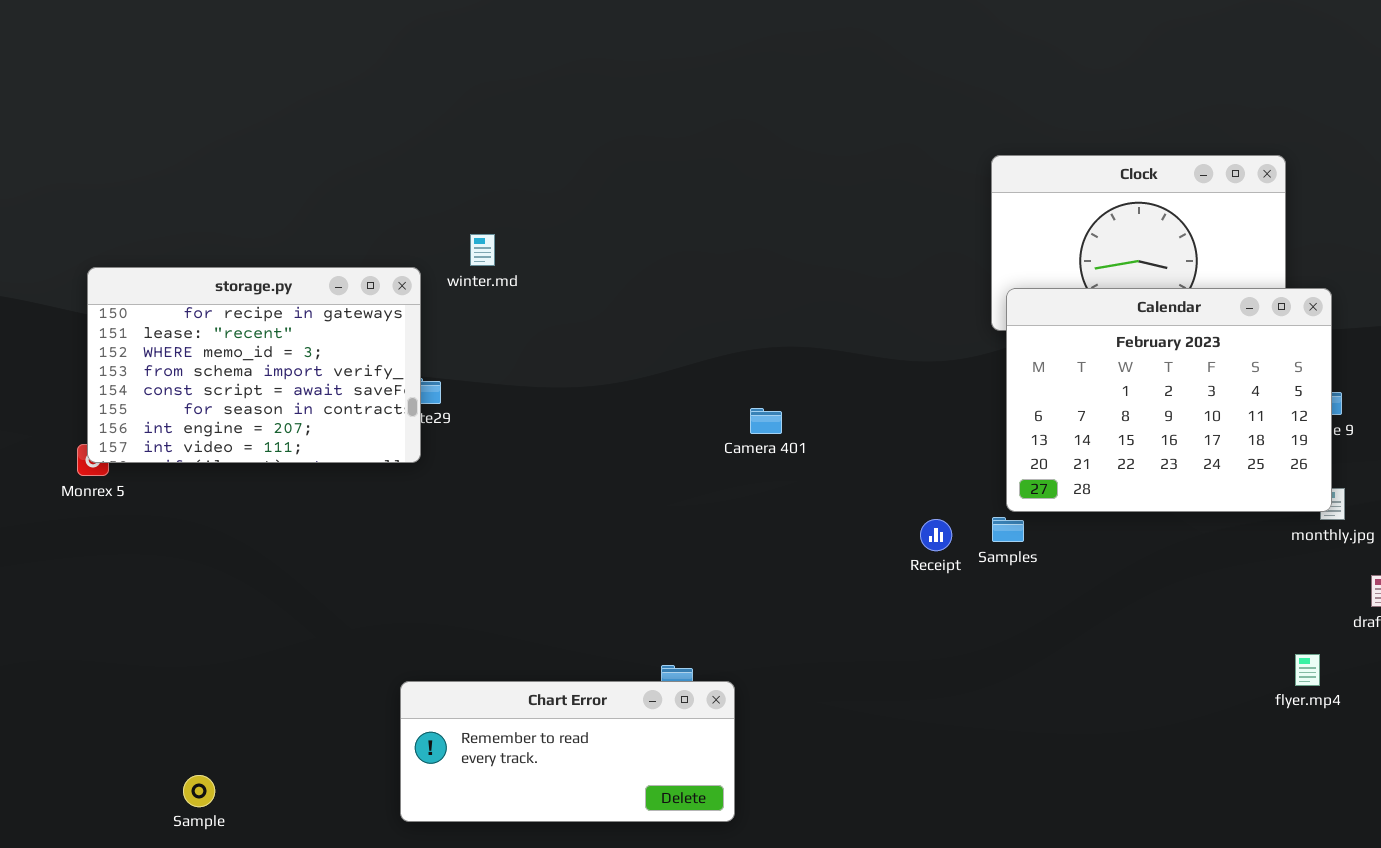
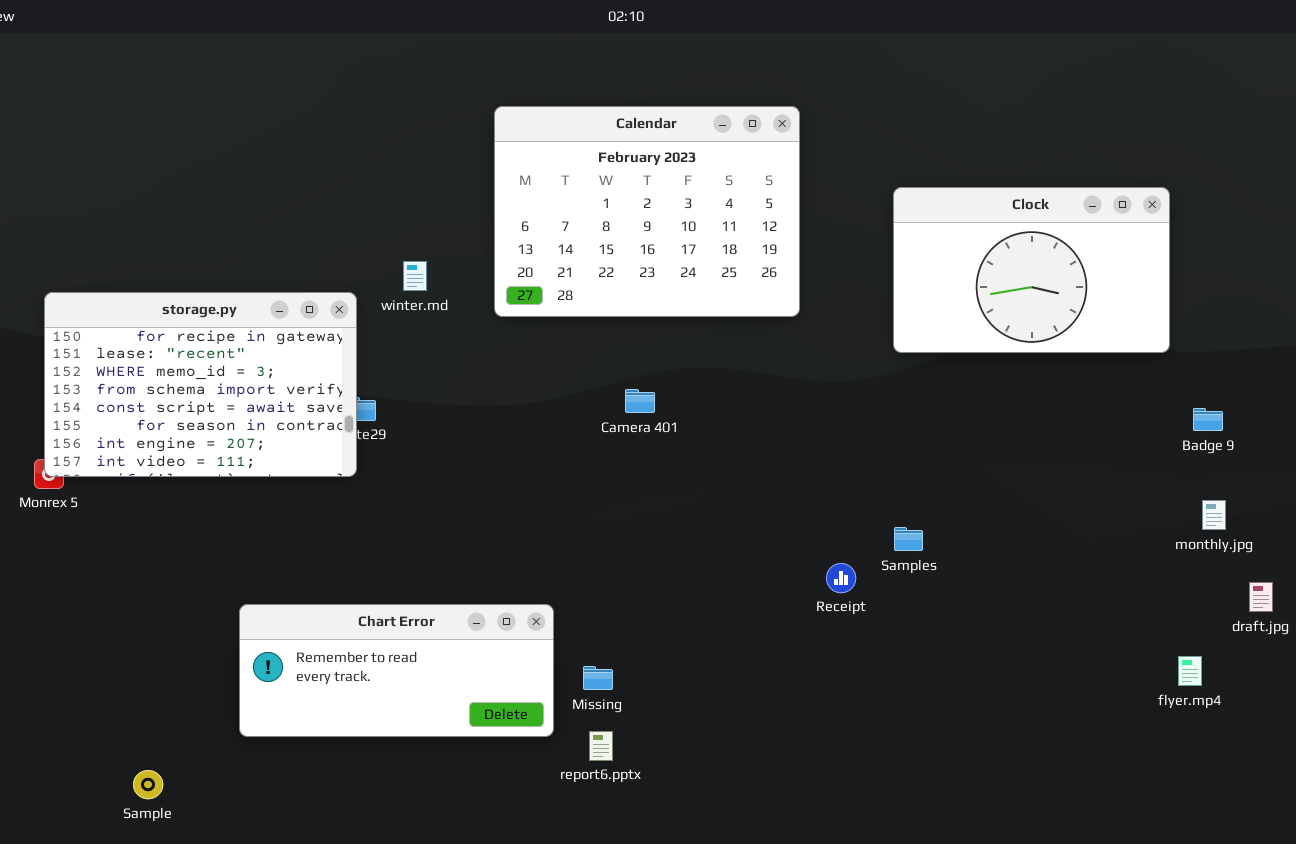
Calendar: [1006,288,1332,512] -> [494,106,800,317], moved
Camera 401: [750,408,782,434] -> [625,389,655,413], moved
Receipt: [920,519,952,551] -> [826,563,856,593], moved
Chart Error: [400,681,735,822] -> [239,604,554,737], moved

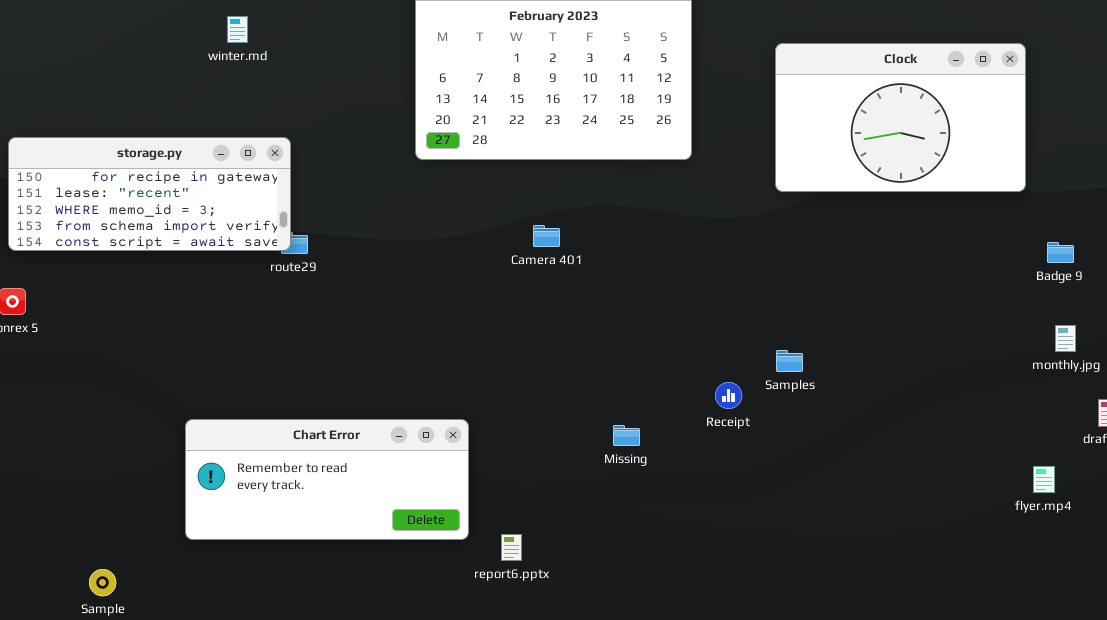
winter.md: [403,261,427,291] -> [227,16,248,43], moved
storage.py: [44,292,357,477] -> [8,137,291,251], resized
Missing: [583,666,613,690] -> [613,425,640,446], moved

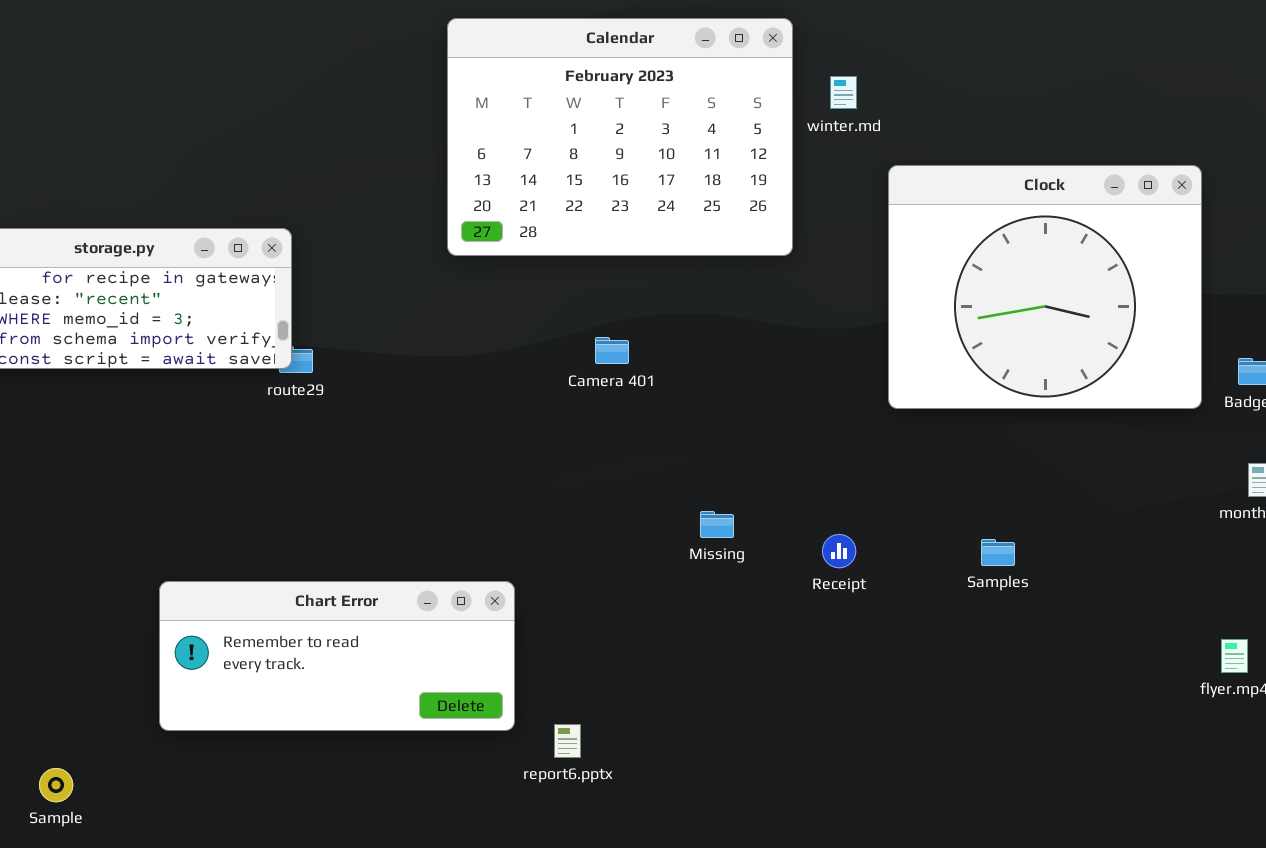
winter.md: [227,16,248,43] -> [830,76,857,109], moved
Clock: [775,43,1026,192] -> [888,165,1202,409], moved, resized
Samples: [776,350,803,372] -> [981,539,1015,566], moved
Missing: [613,425,640,446] -> [700,511,734,538], moved

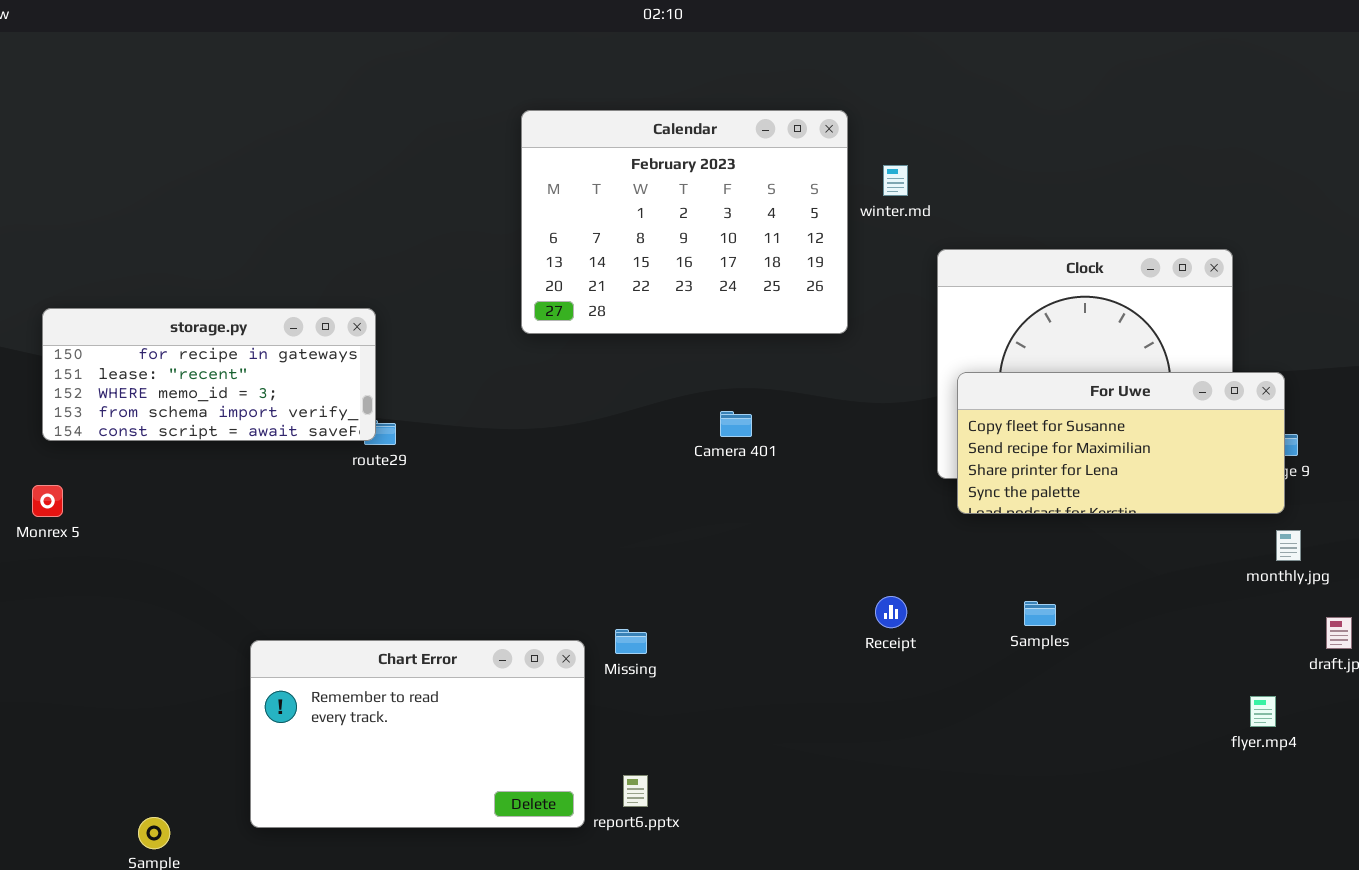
For Uwe: none -> [957,372,1285,514], opened
Camera 401: [595,337,629,364] -> [720,411,752,437], moved
Missing: [700,511,734,538] -> [615,629,647,654], moved
Chart Error: [159,581,515,731] -> [250,640,585,828], resized

